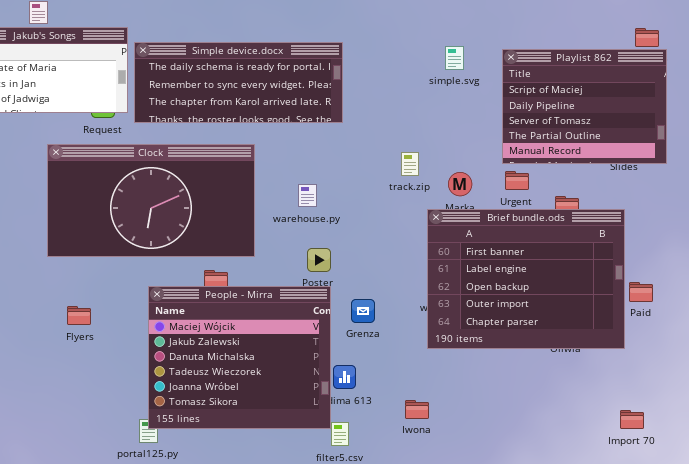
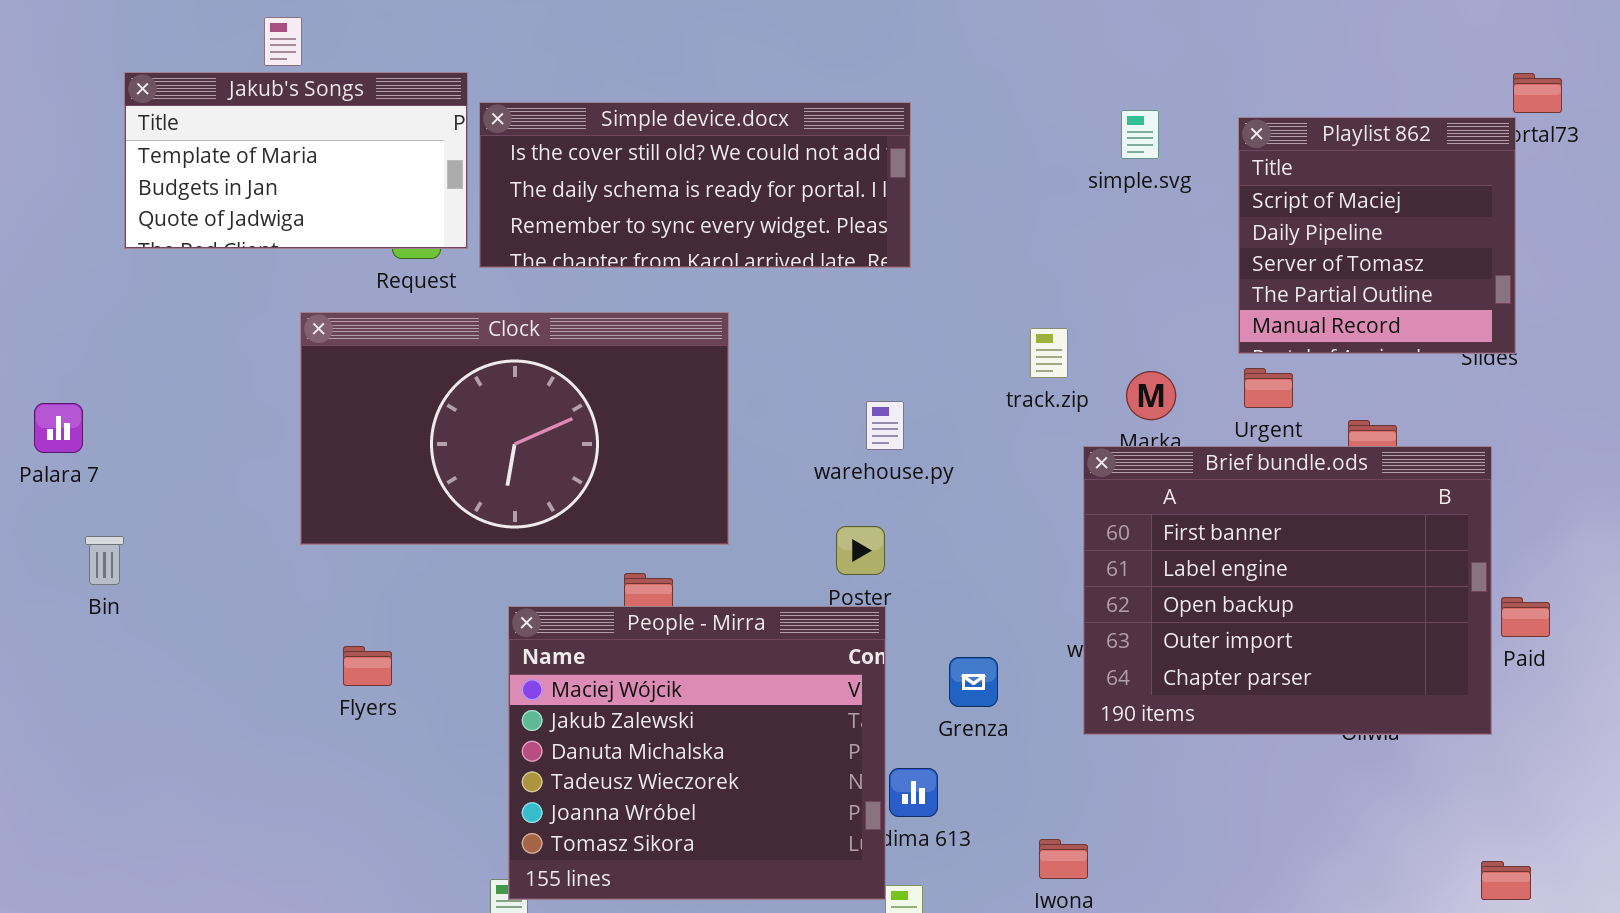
Simple device.docx: [134,42,343,123] -> [479,102,911,268], scrolled up 1 row
Playlist 862: [502,49,667,164] -> [1238,117,1516,354], resized
warehouse.py: [298,184,317,207] -> [866,401,904,450], moved
Grenza: [351,299,375,323] -> [949,657,998,707], moved

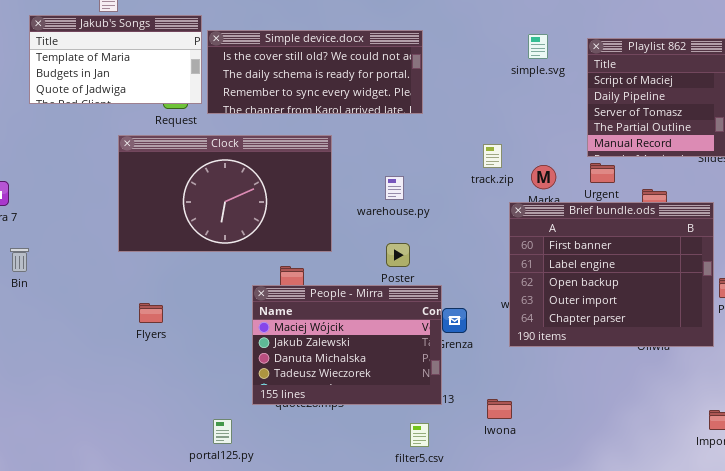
warehouse.py: [866,401,904,450] -> [385,176,404,200], moved
People - Mirra: [508,606,886,900] -> [252,285,442,405], moved, resized

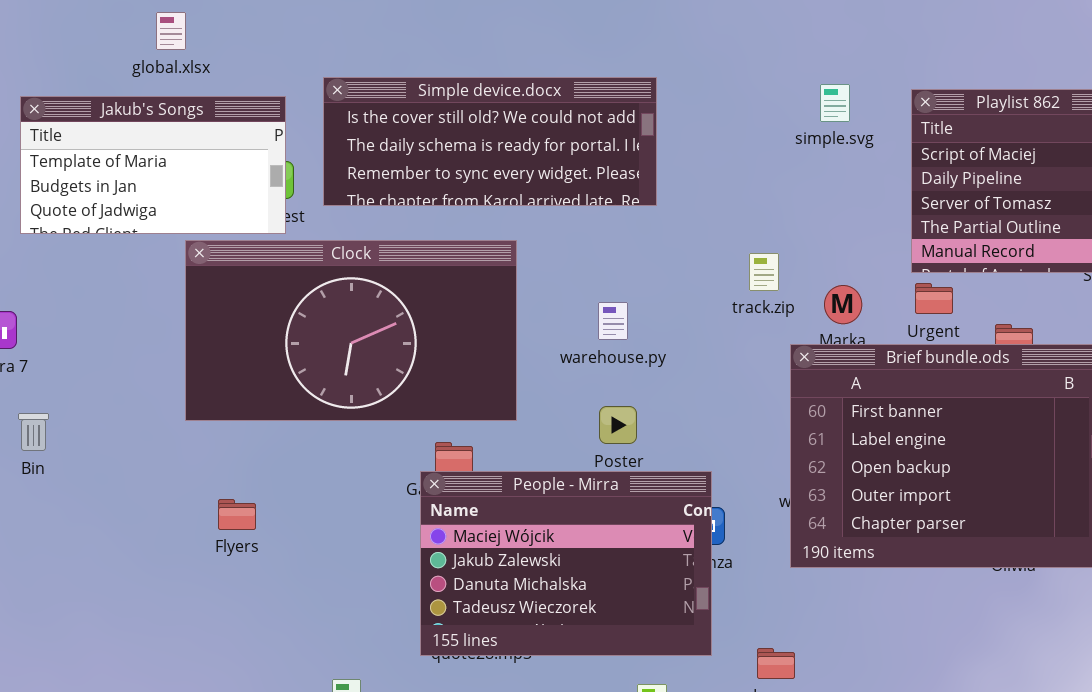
Jakub's Songs: [29,15,202,104] -> [20,96,286,234], moved
People - Mirra: [252,285,442,405] -> [420,471,712,656], moved

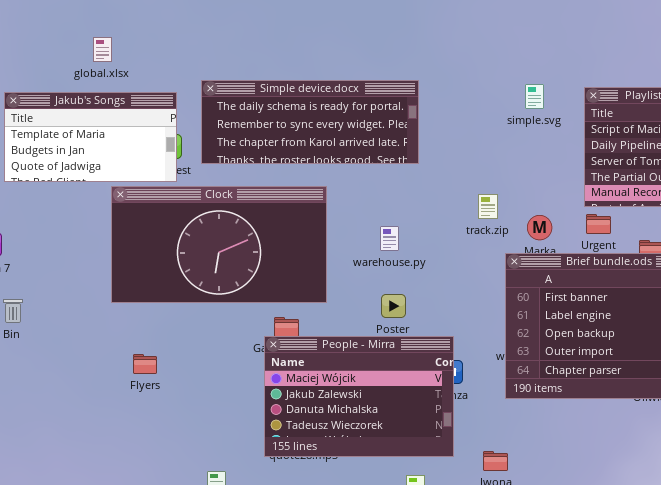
Simple device.docx: [323,77,657,206] -> [201,80,419,164], scrolled down 1 row

